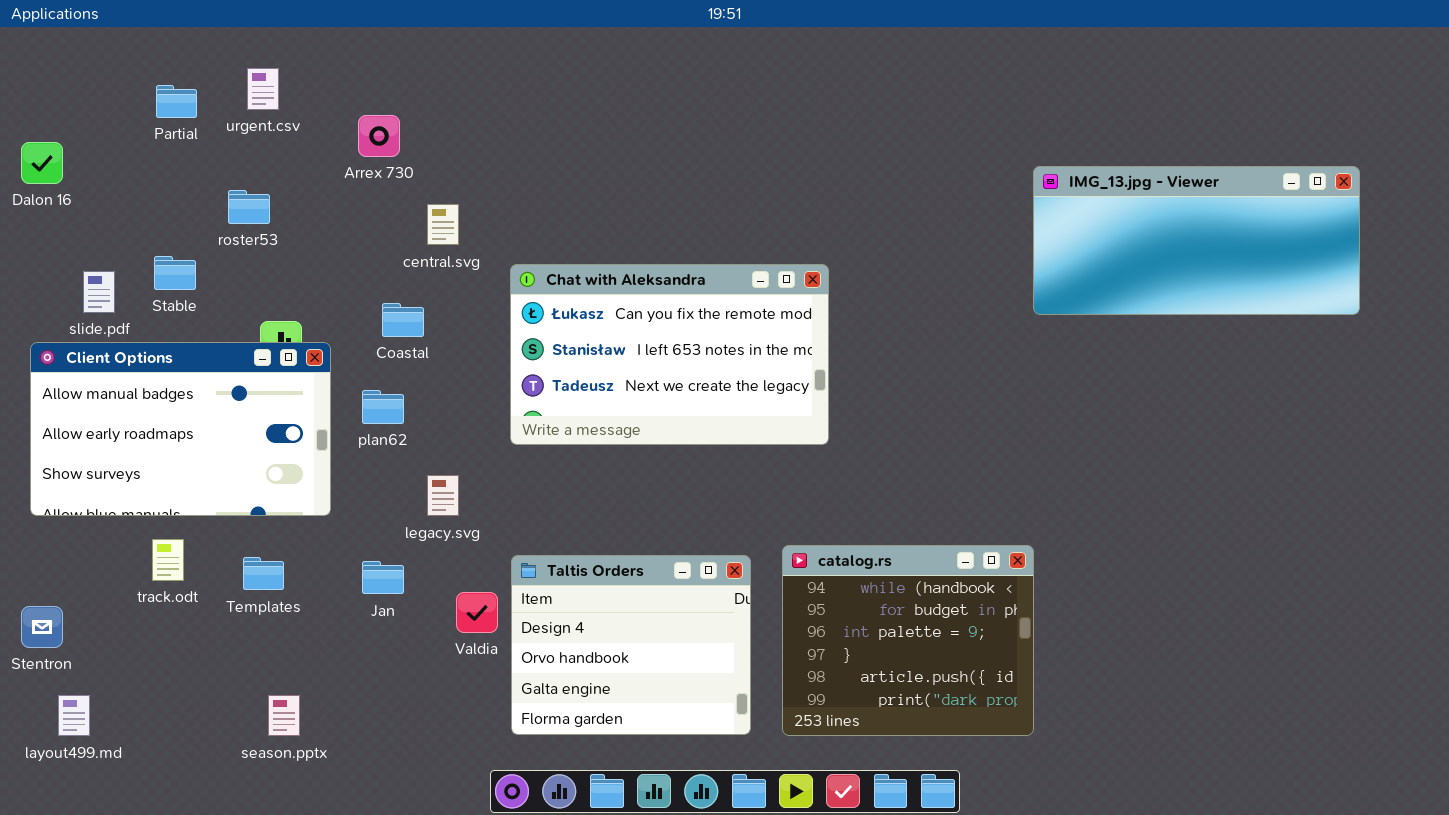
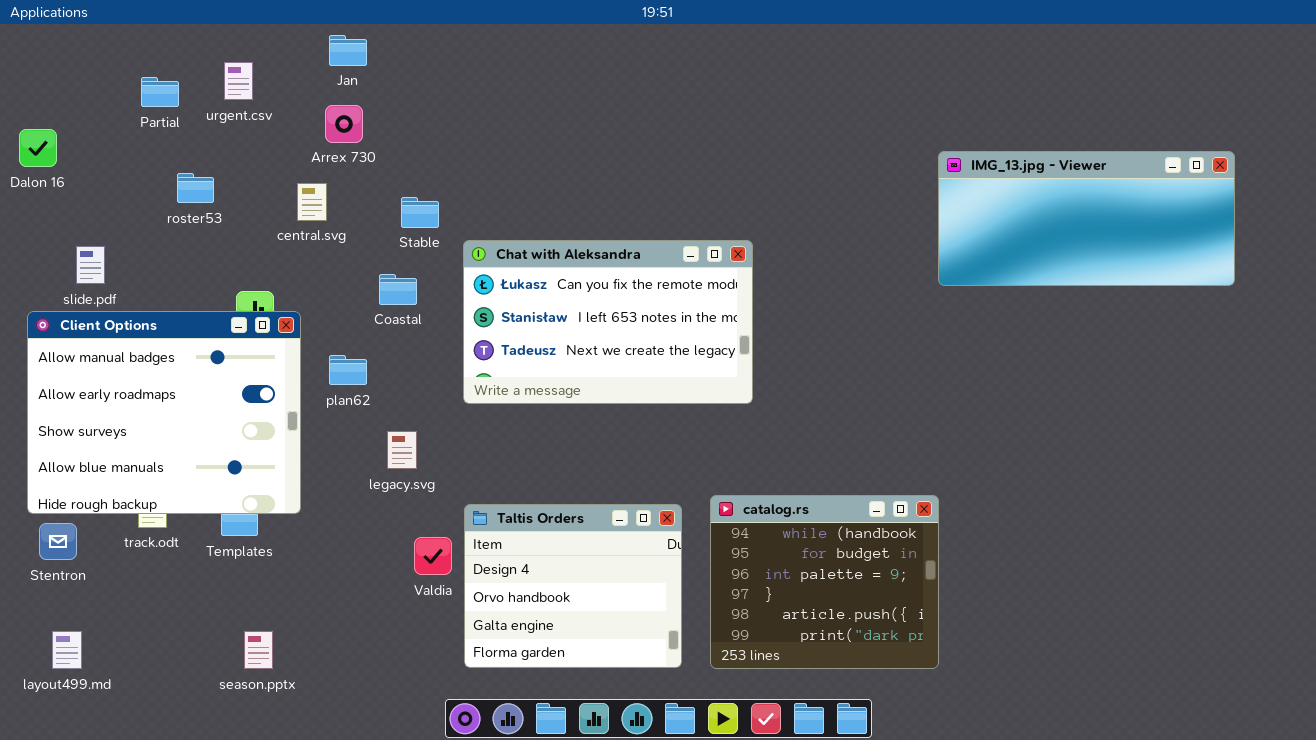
roster53: [228,190,270,224] -> [177,173,214,203], moved
central.svg: [427,204,459,245] -> [297,183,327,221], moved
Stable: [154,256,196,290] -> [401,197,439,228], moved
Coastal: [382,303,424,337] -> [379,274,417,305], moved
Client Options: [30,342,331,516] -> [27,311,301,514], resized
Jan: [362,561,404,594] -> [329,35,367,66], moved
Stentron: [21,606,63,648] -> [39,523,77,560], moved

